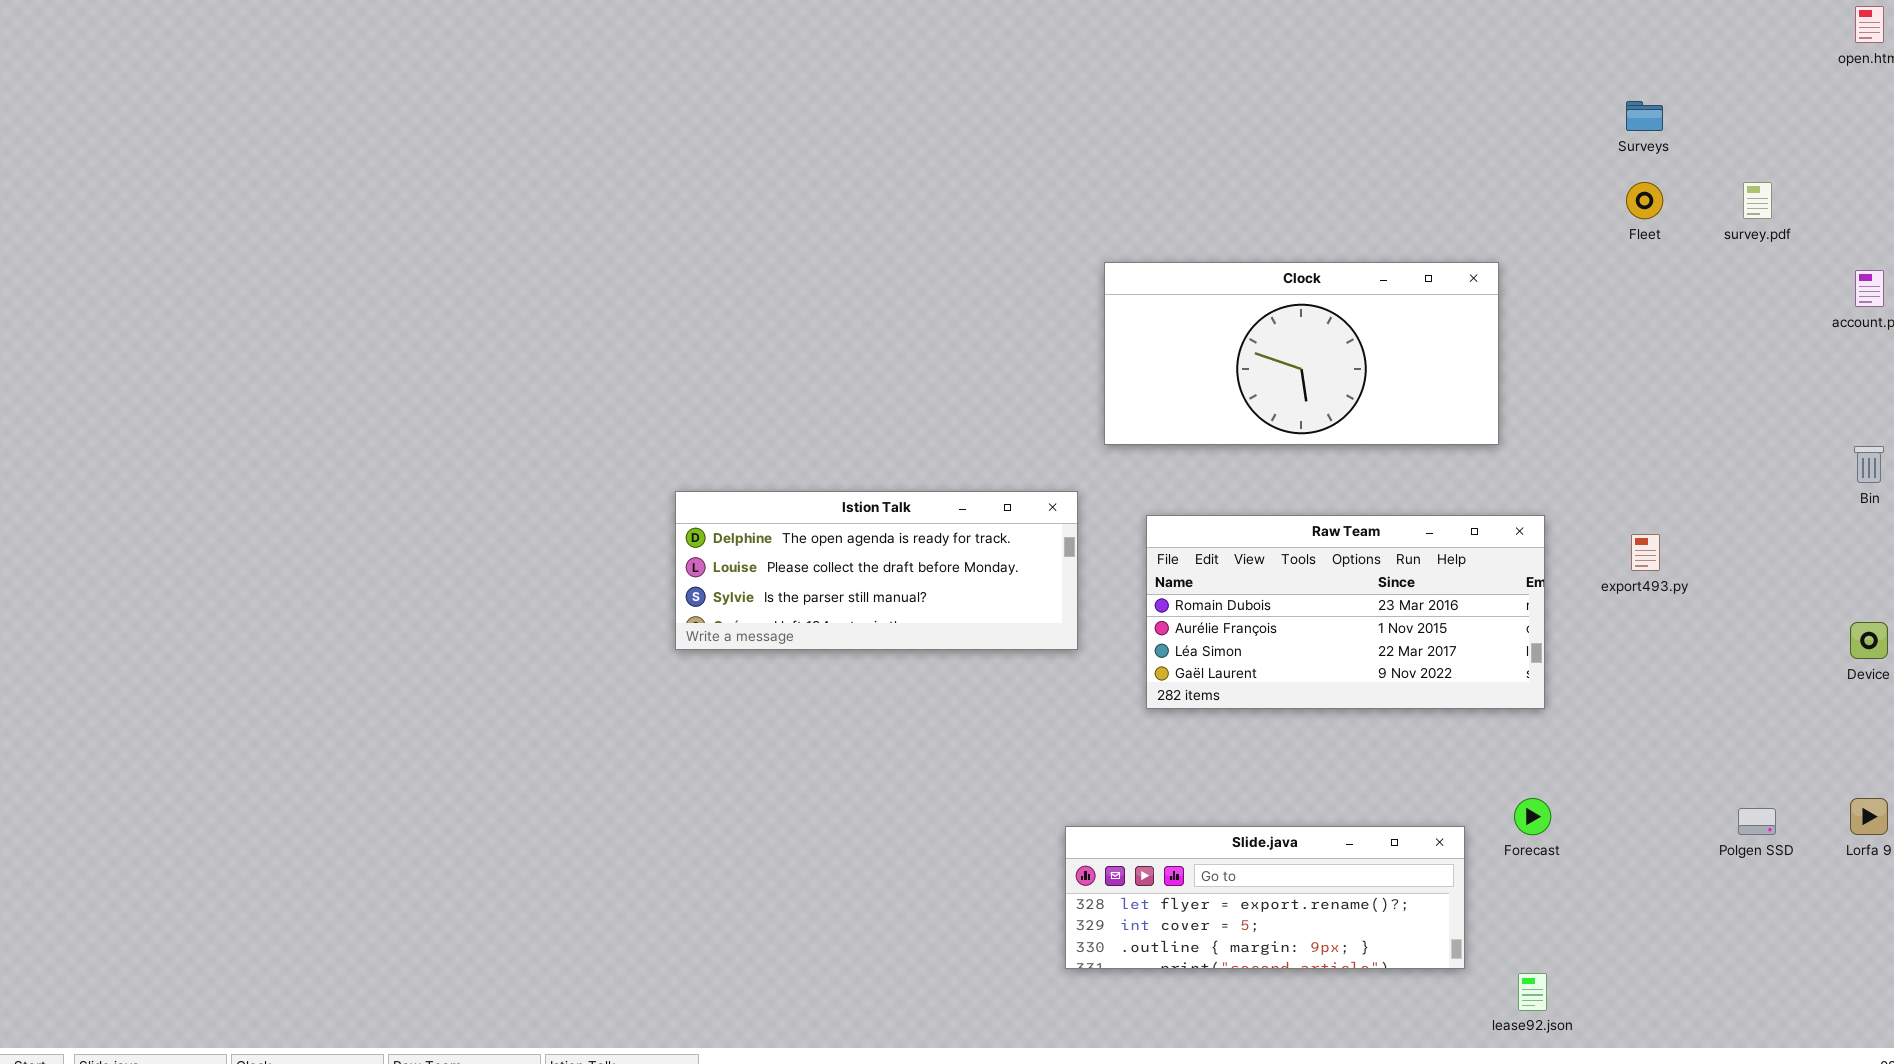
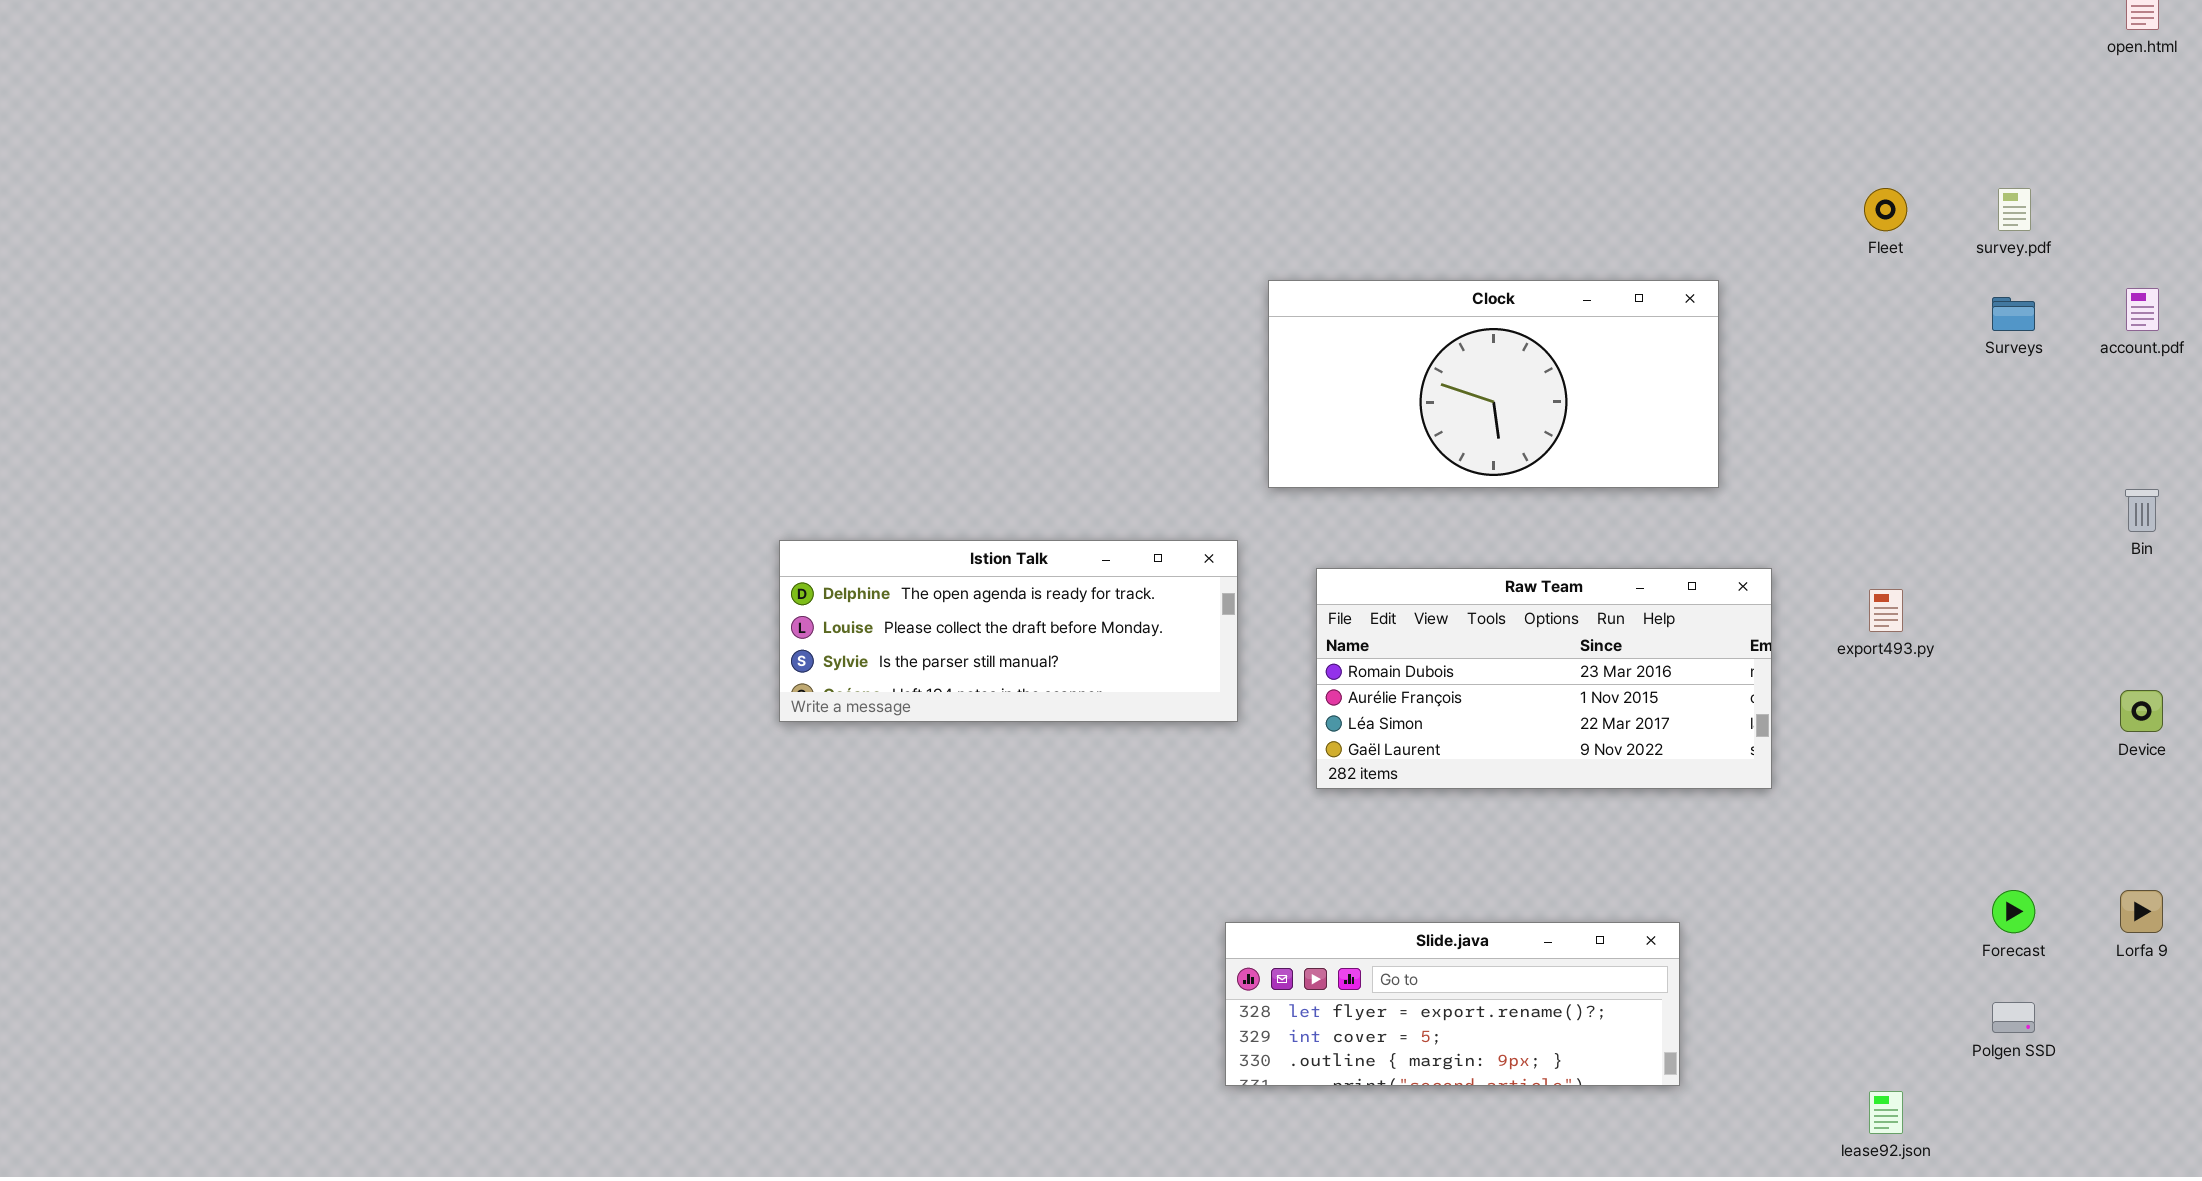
Surveys: [1626,101,1663,131] -> [1992,297,2035,331], moved
Forecast: [1514,798,1551,835] -> [1992,890,2035,933], moved
Polgen SSD: [1738,808,1776,835] -> [1992,1002,2035,1033], moved
lease92.json: [1518,973,1547,1011] -> [1869,1091,1903,1134], moved

